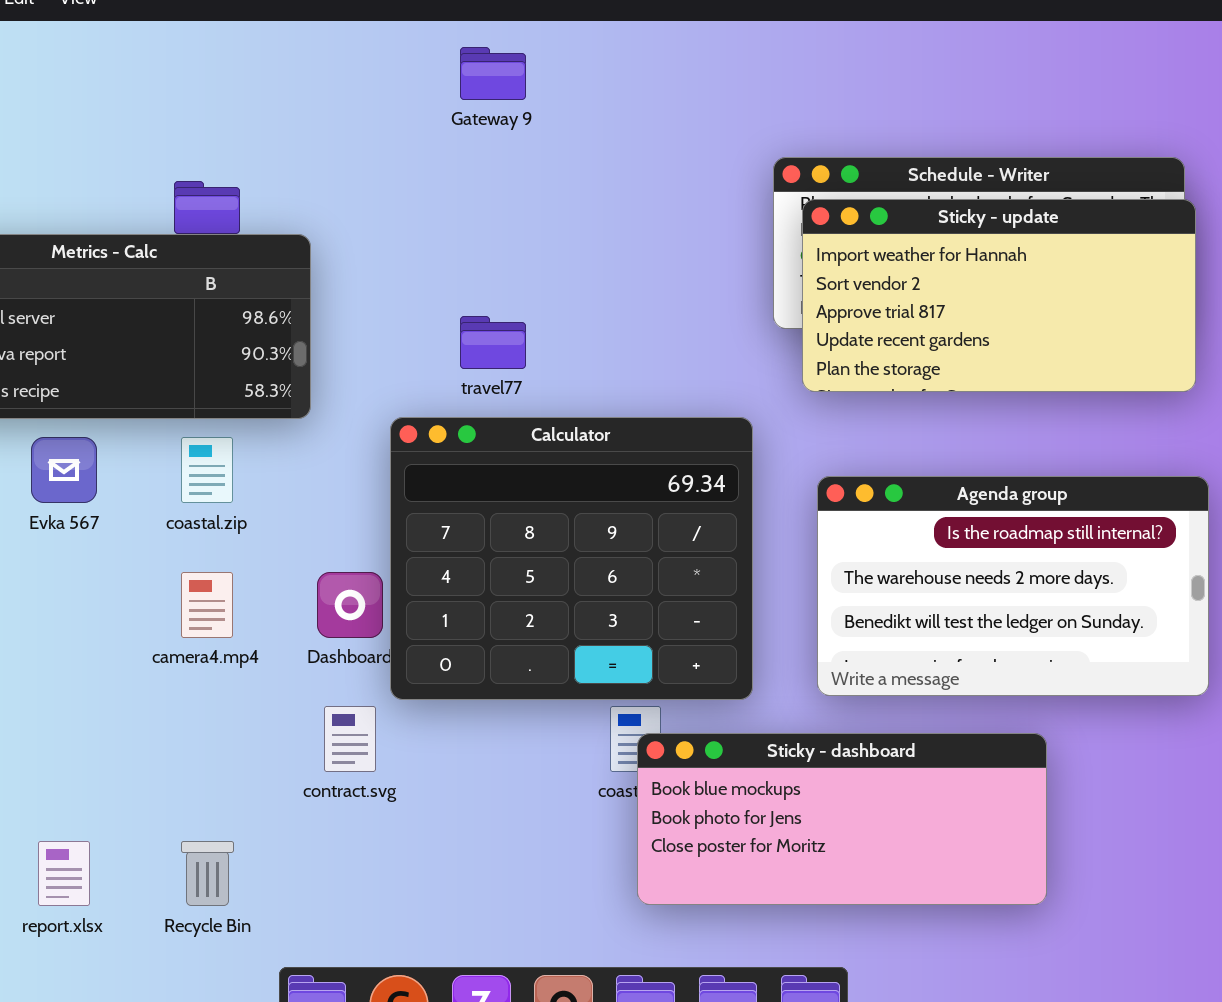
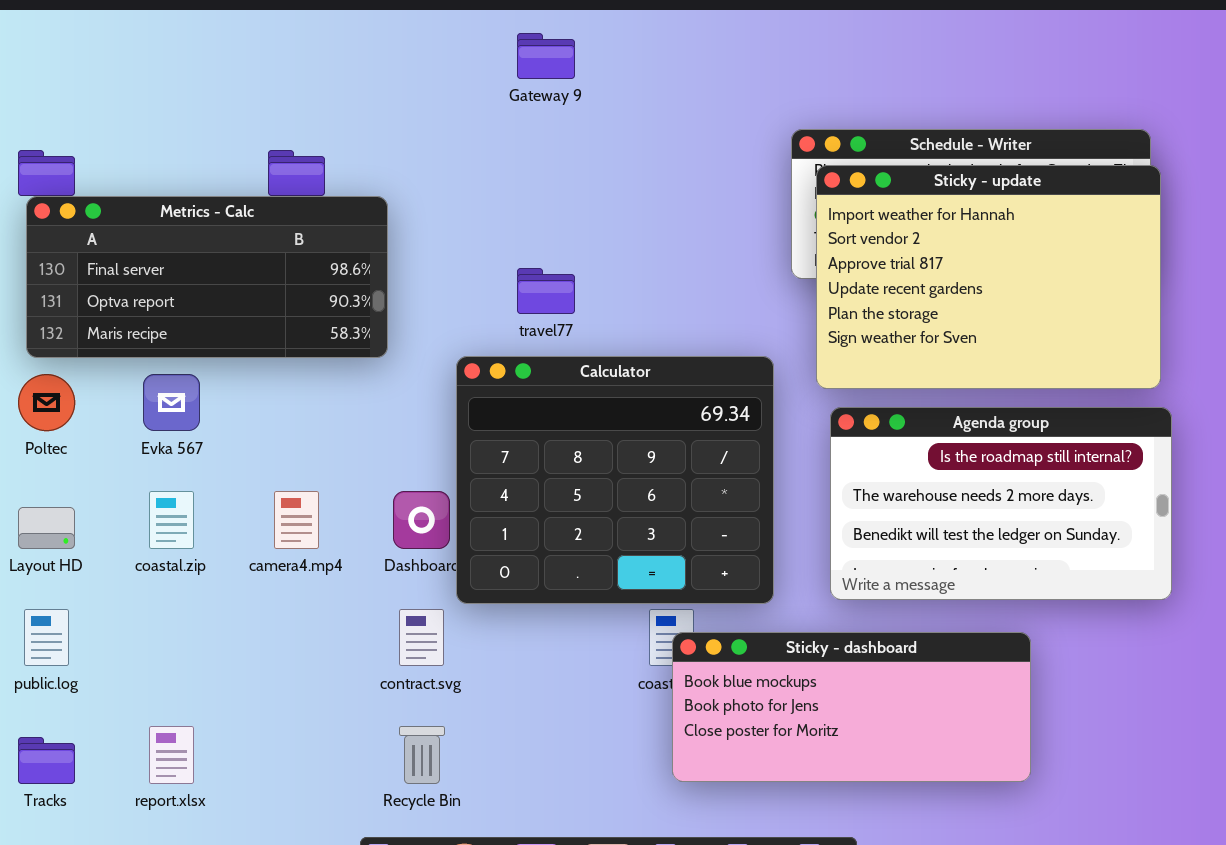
Sticky - update: [802,199,1196,392] -> [816,165,1161,389], resized
coastal.zip: [181,437,233,503] -> [149,491,194,549], moved
Recycle Bin: [181,841,234,906] -> [399,726,445,784], moved

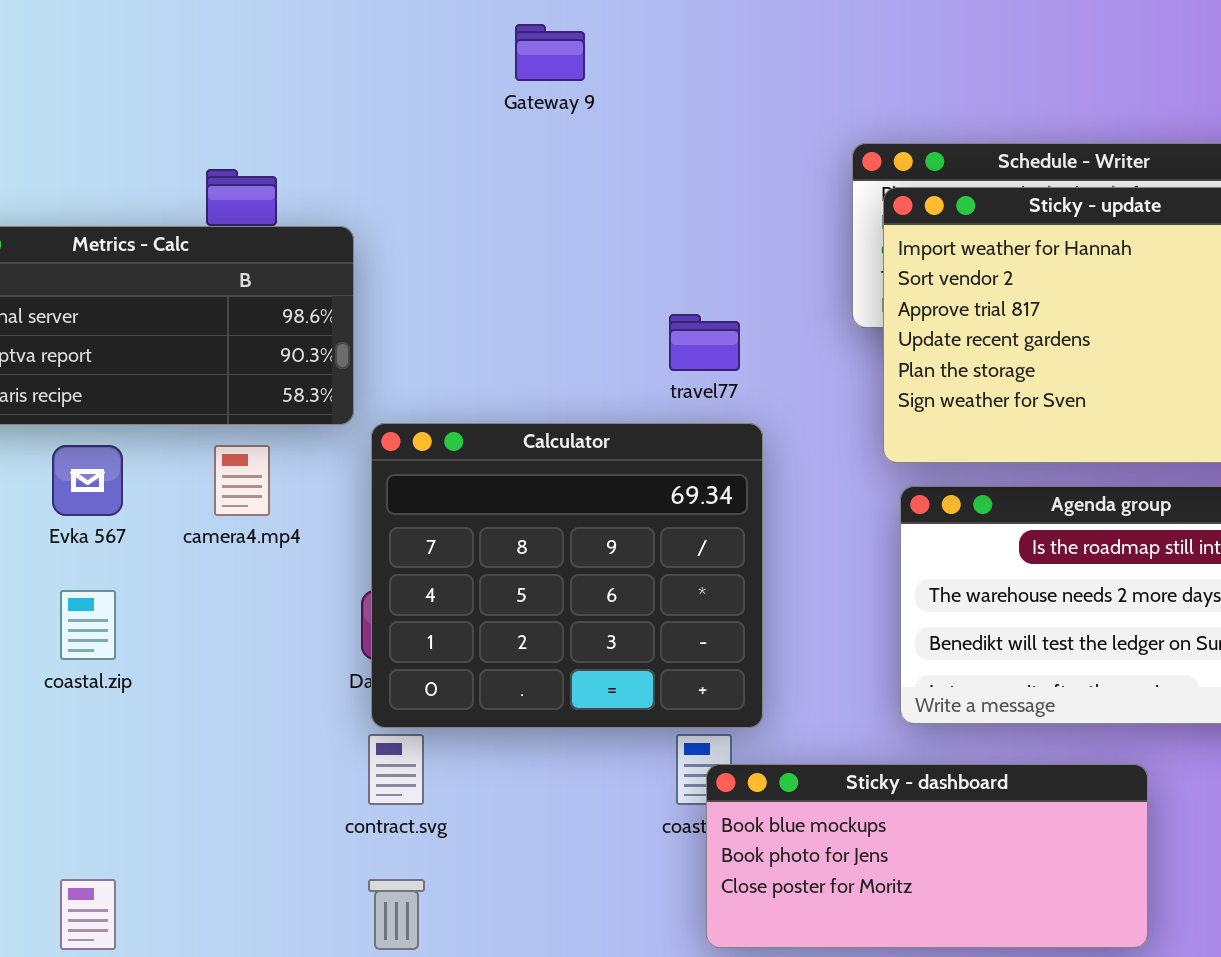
travel77: [517,268,575,314] -> [669,314,740,371], moved
Calculator: [456,356,774,604] -> [371,423,763,728], moved
camera4.mp4: [274,491,319,549] -> [214,445,270,516], moved

